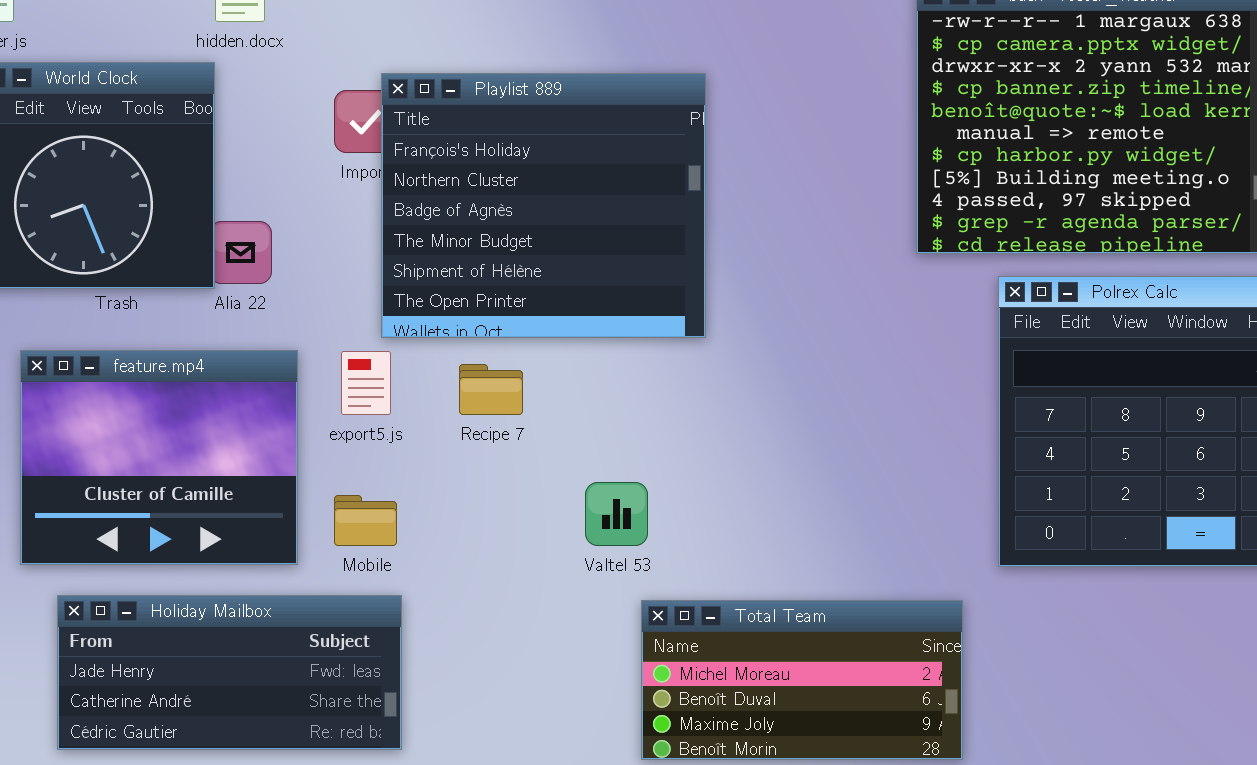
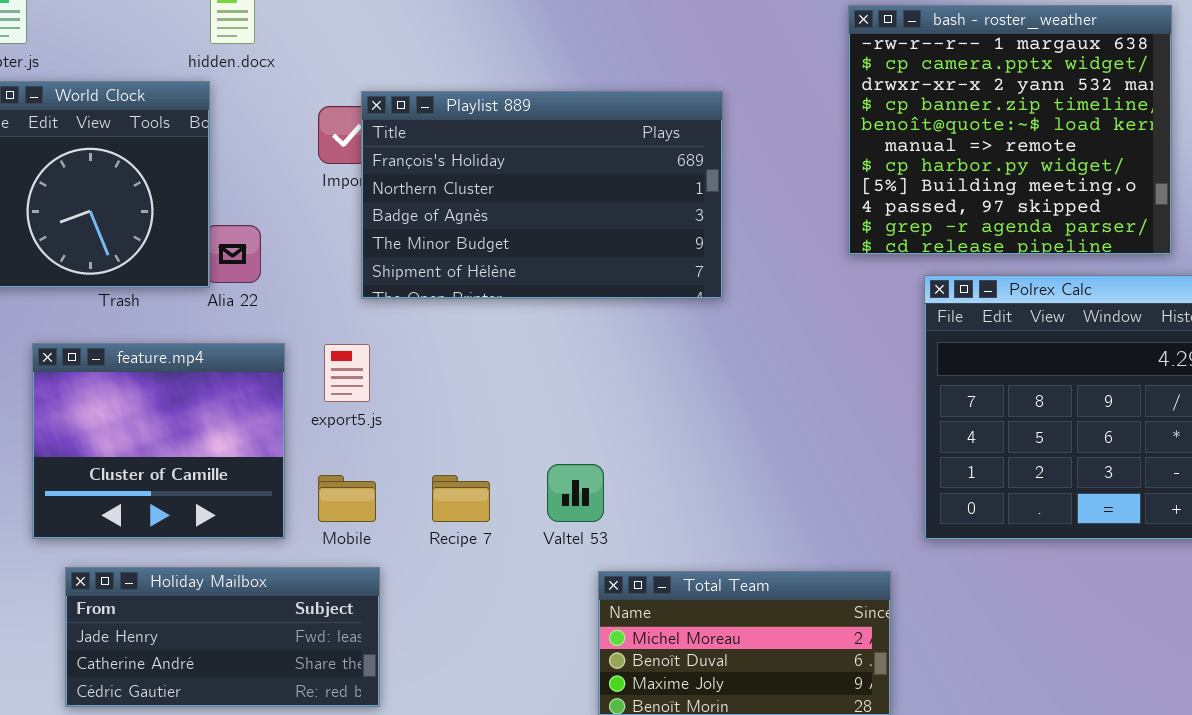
Playlist 889: [381,73,706,338] -> [361,91,723,299], resized
Recipe 7: [459,364,523,415] -> [432,475,490,522], moved

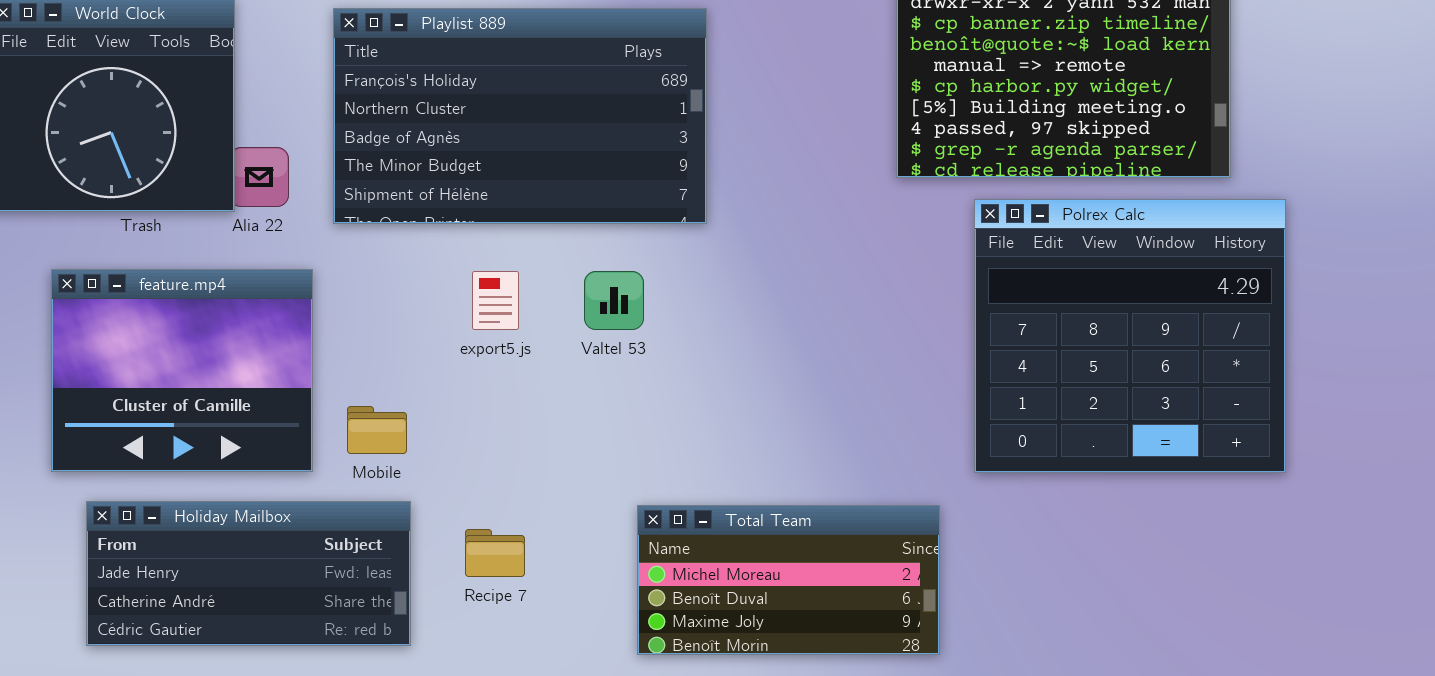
Playlist 889: [361,91,723,299] -> [333,8,707,224], moved
export5.js: [324,344,370,402] -> [472,271,519,330], moved
Valtel 53: [547,464,604,522] -> [584,271,644,330], moved
Recipe 7: [432,475,490,522] -> [465,529,525,577], moved

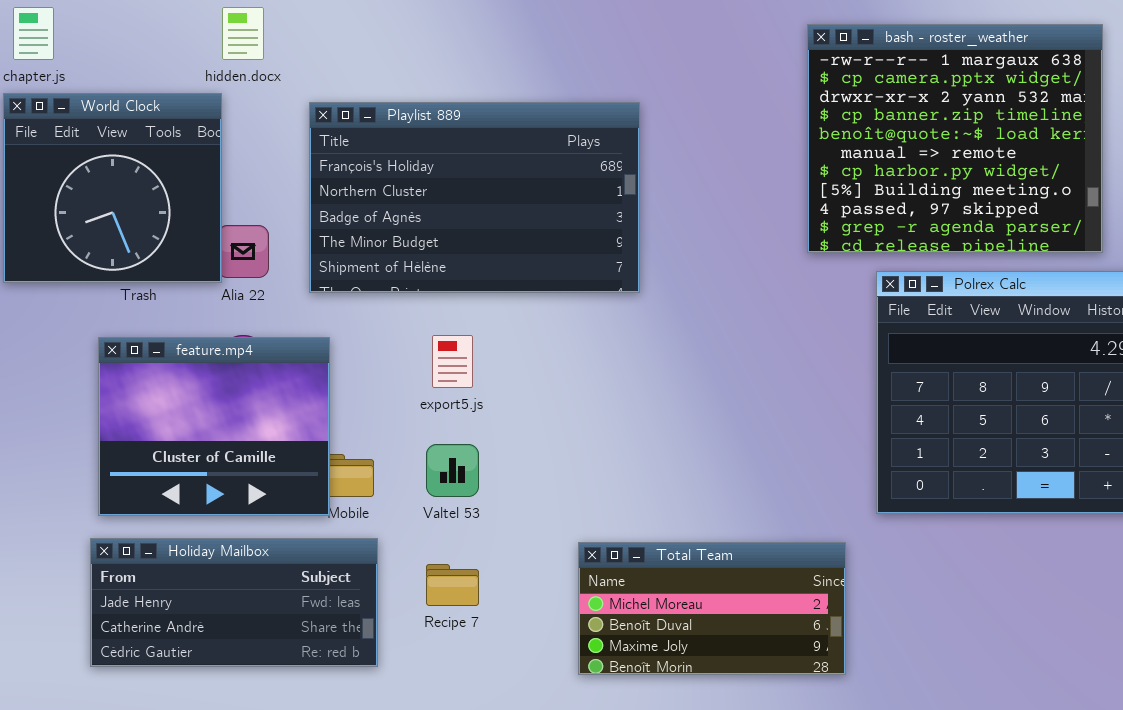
feature.mp4: [51,269,313,472] -> [98,337,330,516], moved
Valtel 53: [584,271,644,330] -> [426,444,479,497], moved

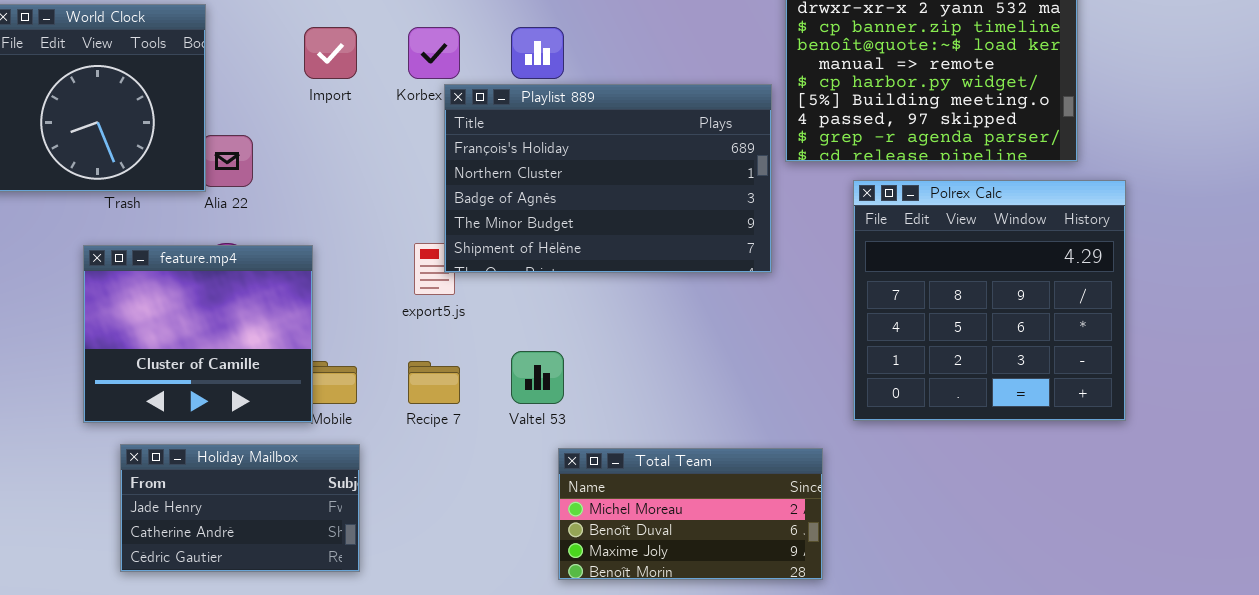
Playlist 889: [309,102,640,293] -> [444,84,772,273], moved
Valtel 53: [426,444,479,497] -> [511,351,564,404], moved
Holiday Mailbox: [90,538,378,667] -> [120,444,360,572], resized
Recipe 7: [426,564,479,606] -> [408,361,460,404], moved

